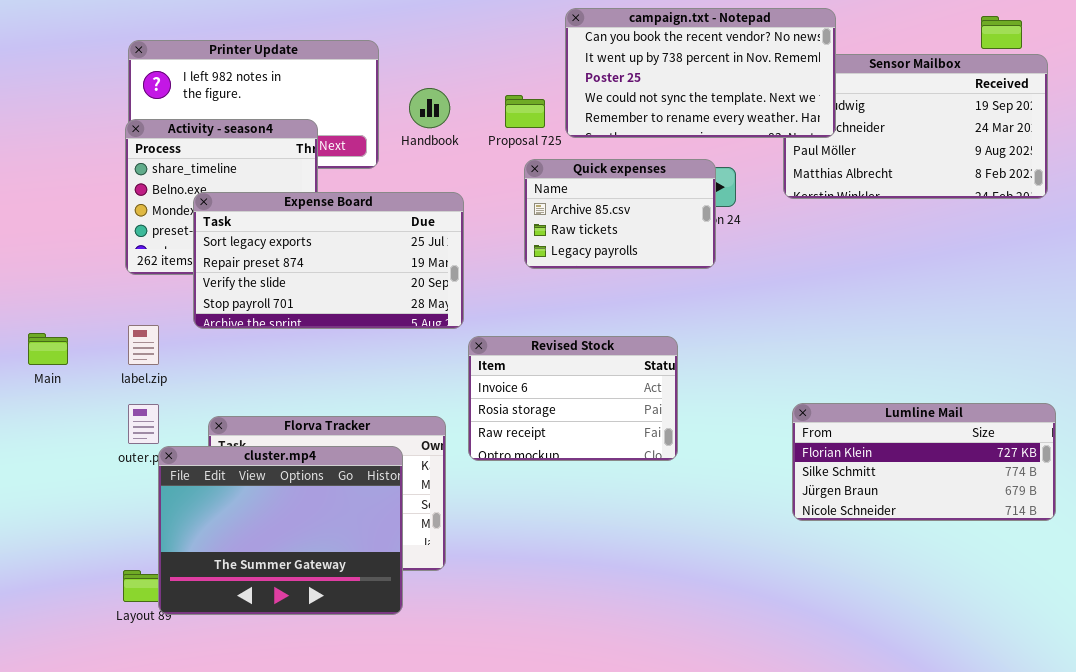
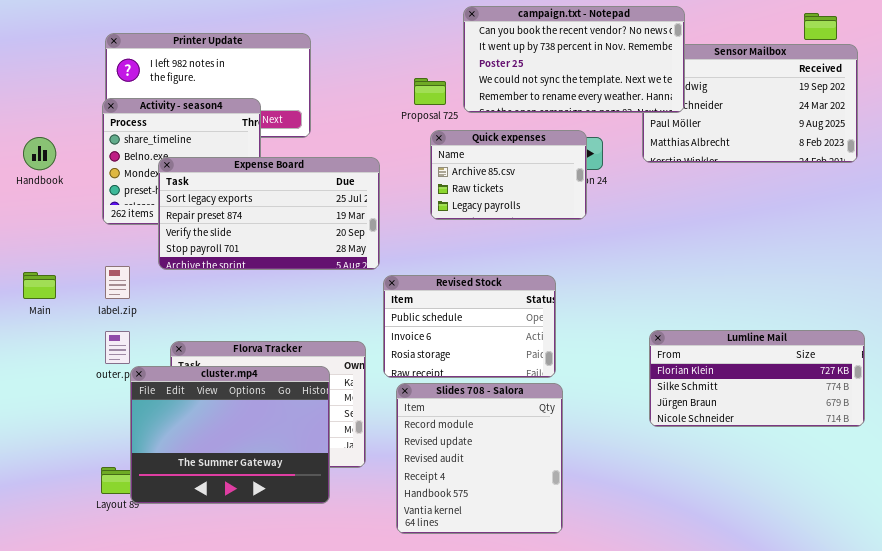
Handbook: [409,88,450,128] -> [23,137,56,170], moved
Revised Stock: [468,336,678,461] -> [383,275,556,378], scrolled up 1 row
Slides 708 - Salora: none -> [396,383,563,534], opened

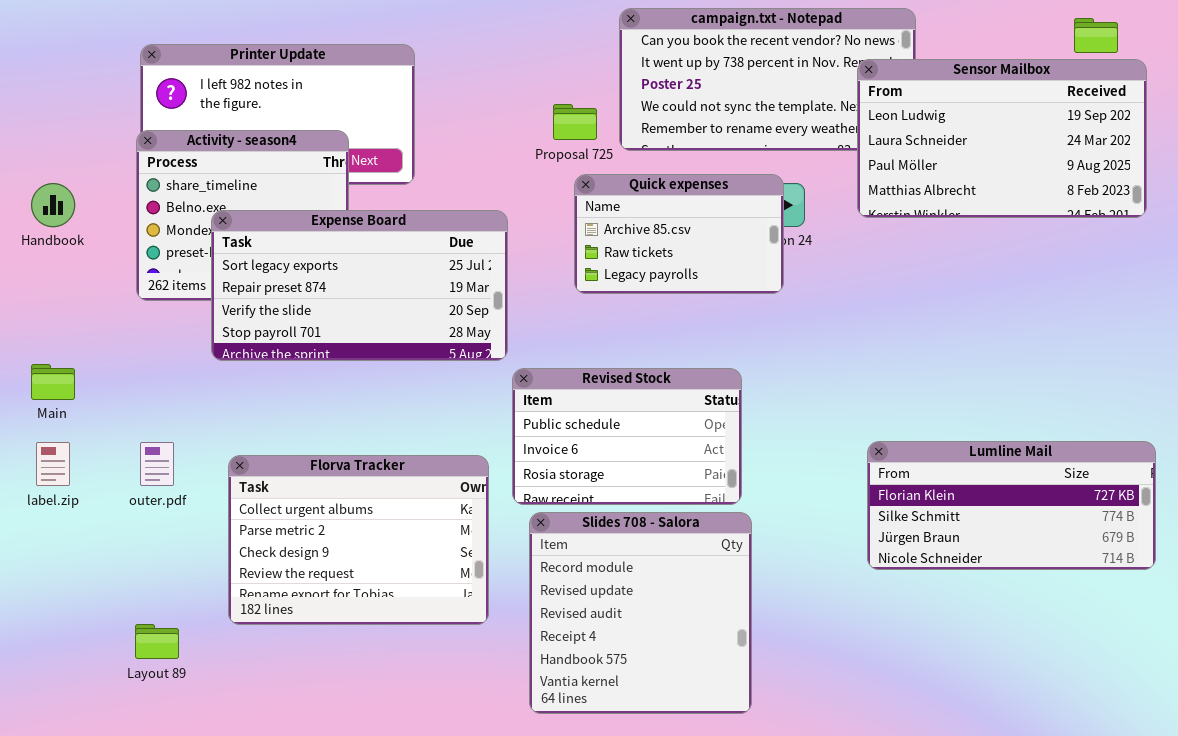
Sensor Mailbox: [642,44,858,163] -> [857,59,1147,218], raised
label.zip: [105,266,130,299] -> [36,442,70,486], moved
cluster.mp4: [130,366,330,504] -> none, closed

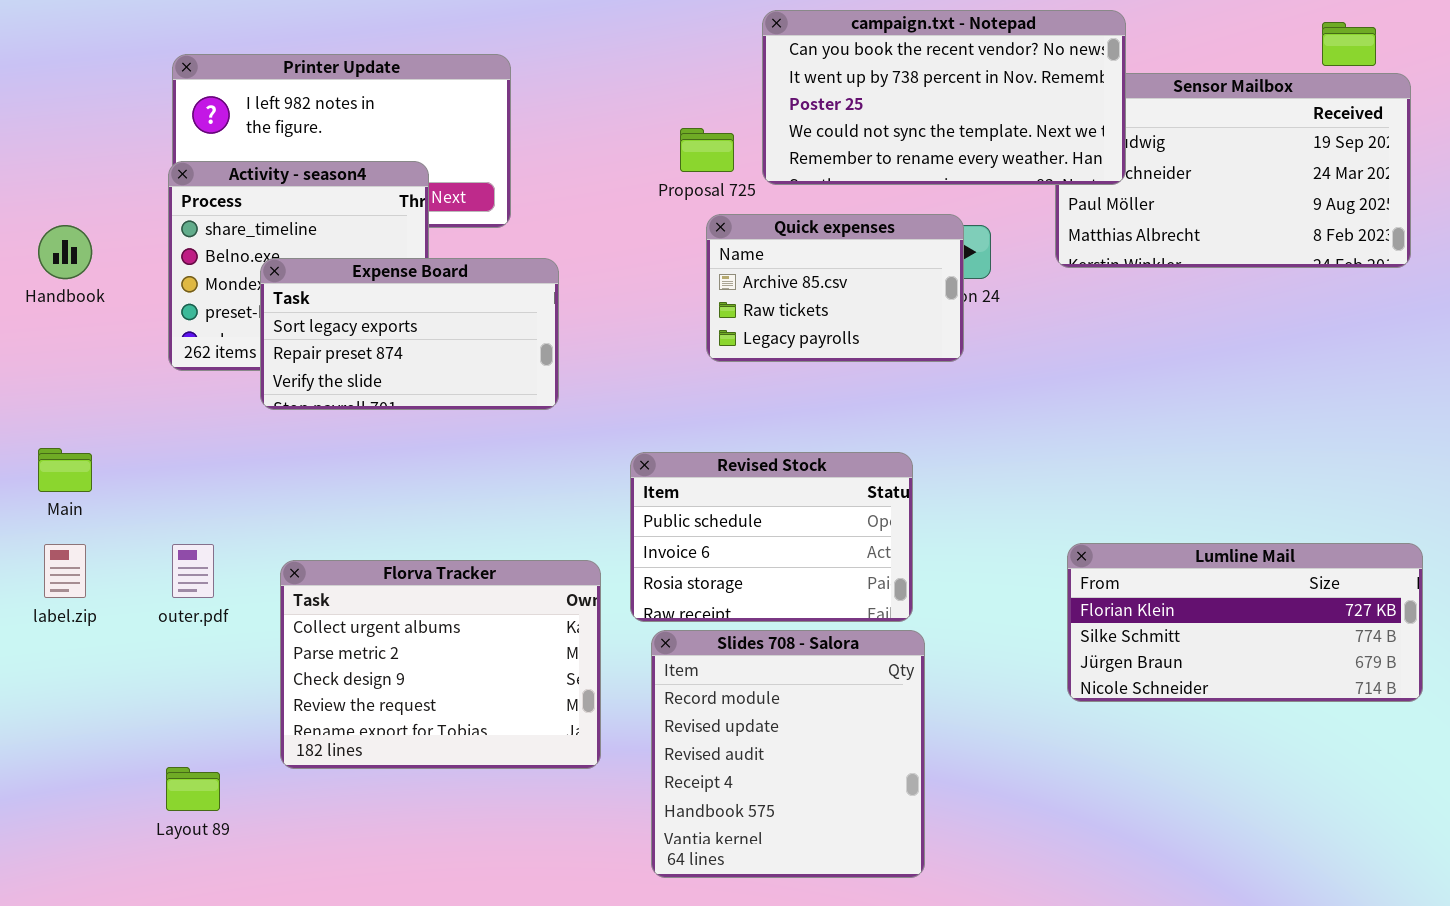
campaign.txt - Notepad: [619,8,916,151] -> [762,10,1126,185], raised
Expense Board: [211,210,508,361] -> [260,258,559,410], resized

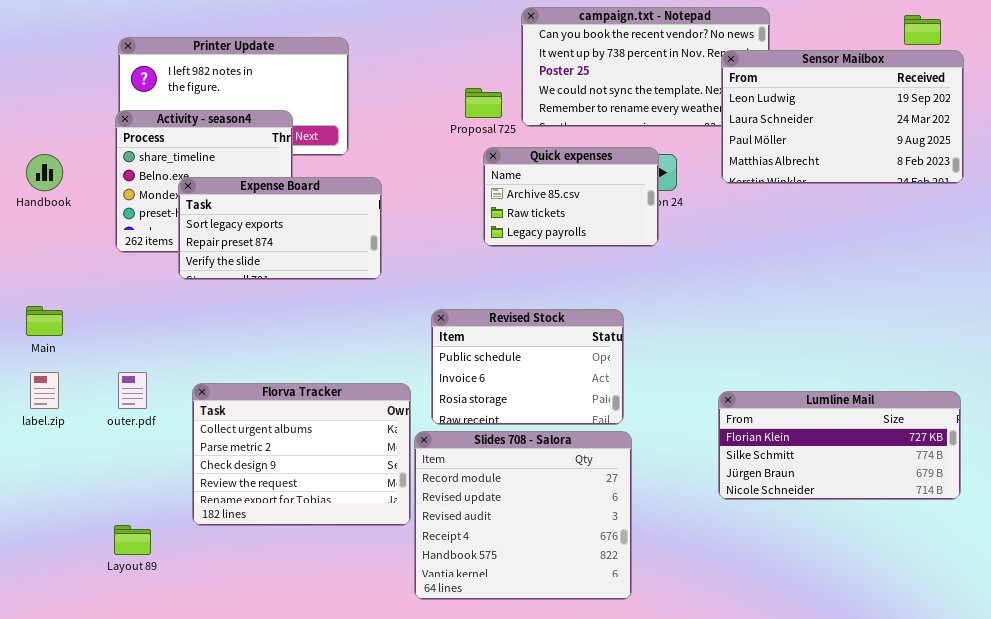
Sensor Mailbox: [1055,73,1411,268] -> [721,50,964,184], raised
Lumline Mail: [1067,543,1423,702] -> [718,391,961,500], moved
Slides 708 - Salora: [651,630,925,878] -> [414,431,632,600], resized

